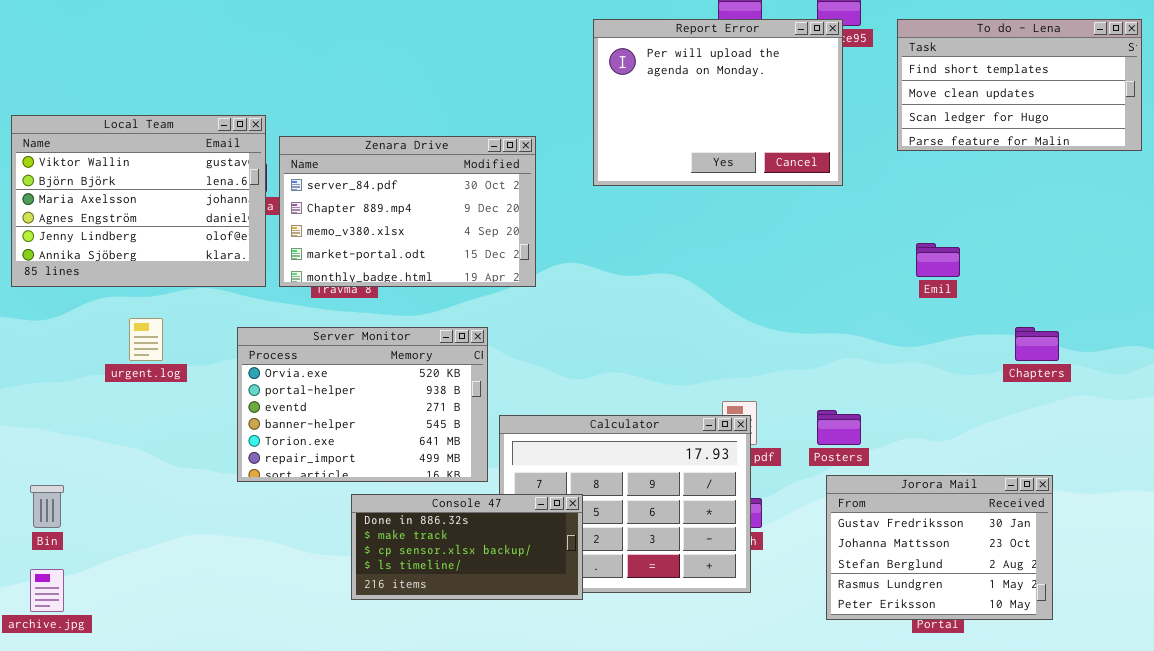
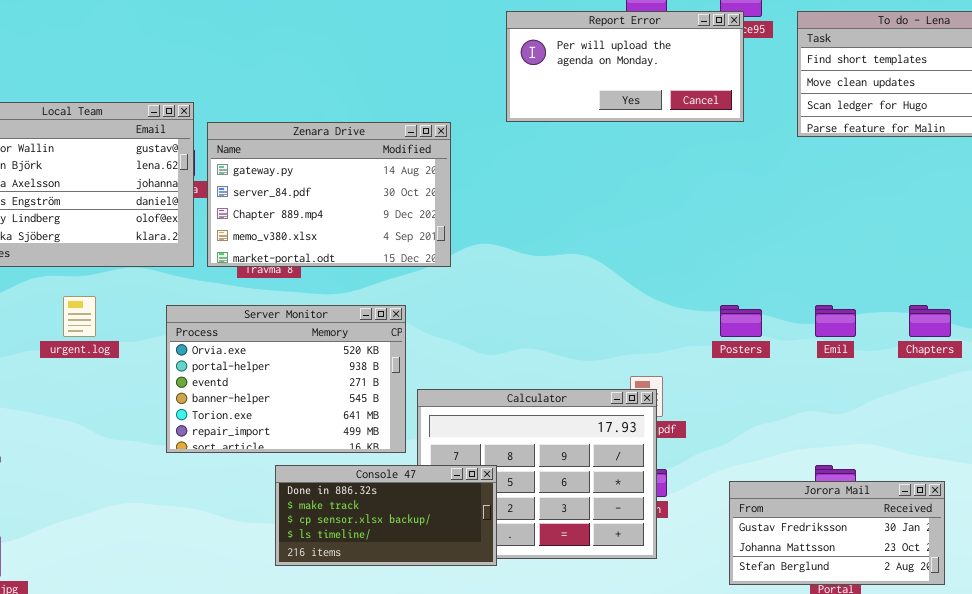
Report Error: [593,19,843,186] -> [506,11,744,122], resized
Zenara Drive: [279,136,536,287] -> [207,122,451,267], scrolled up 1 row
Emil: [916,243,960,277] -> [815,305,856,337], moved
Posters: [817,410,861,445] -> [720,305,762,337], moved
Jorora Mail: [826,475,1053,620] -> [729,481,945,585], resized

